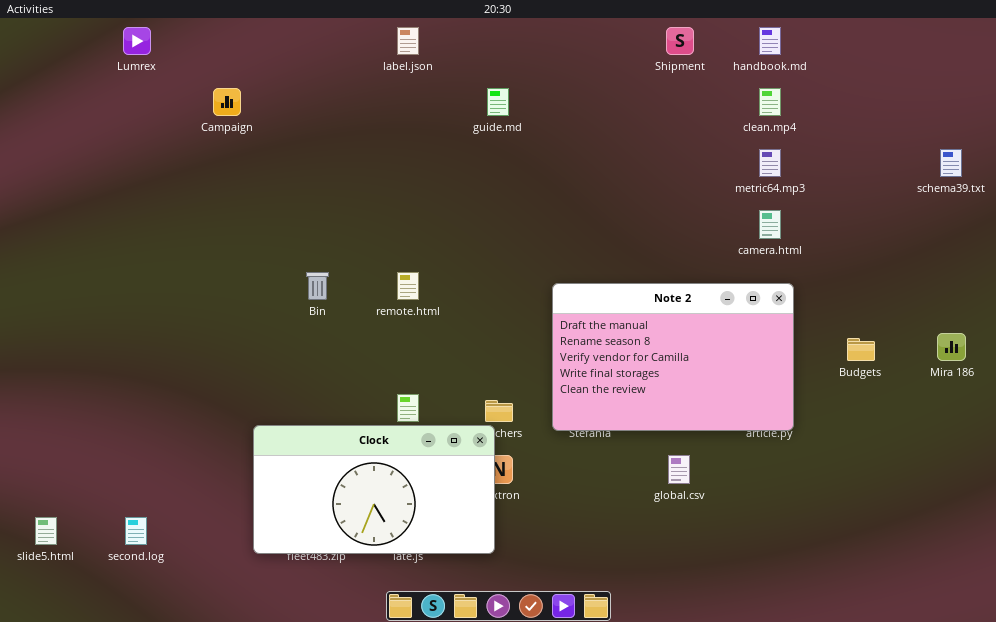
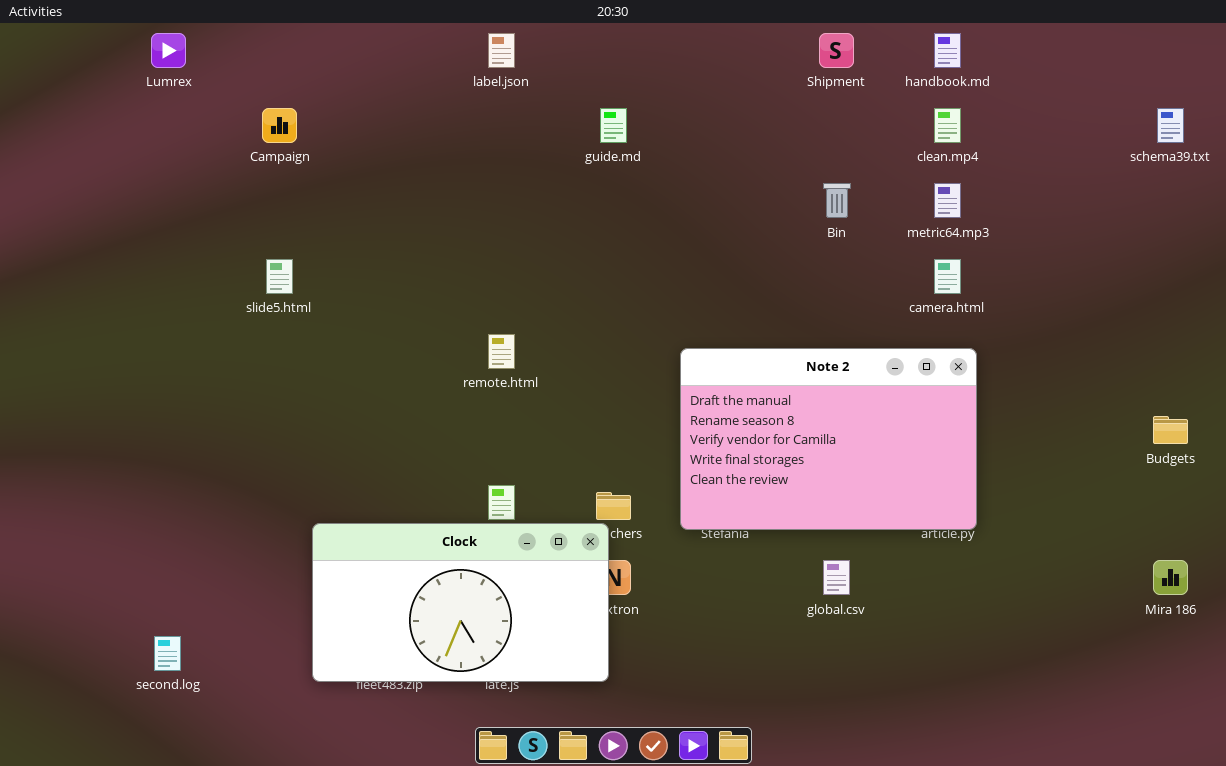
schema39.txt: [940,149,962,177] -> [1157,108,1184,143], moved
Bin: [306,272,329,300] -> [823,183,851,218], moved
Mira 186: [937,333,966,361] -> [1153,560,1188,595], moved
Budgets: [847,338,875,361] -> [1153,416,1188,444], moved
slide5.html: [35,517,57,545] -> [266,259,293,294], moved

